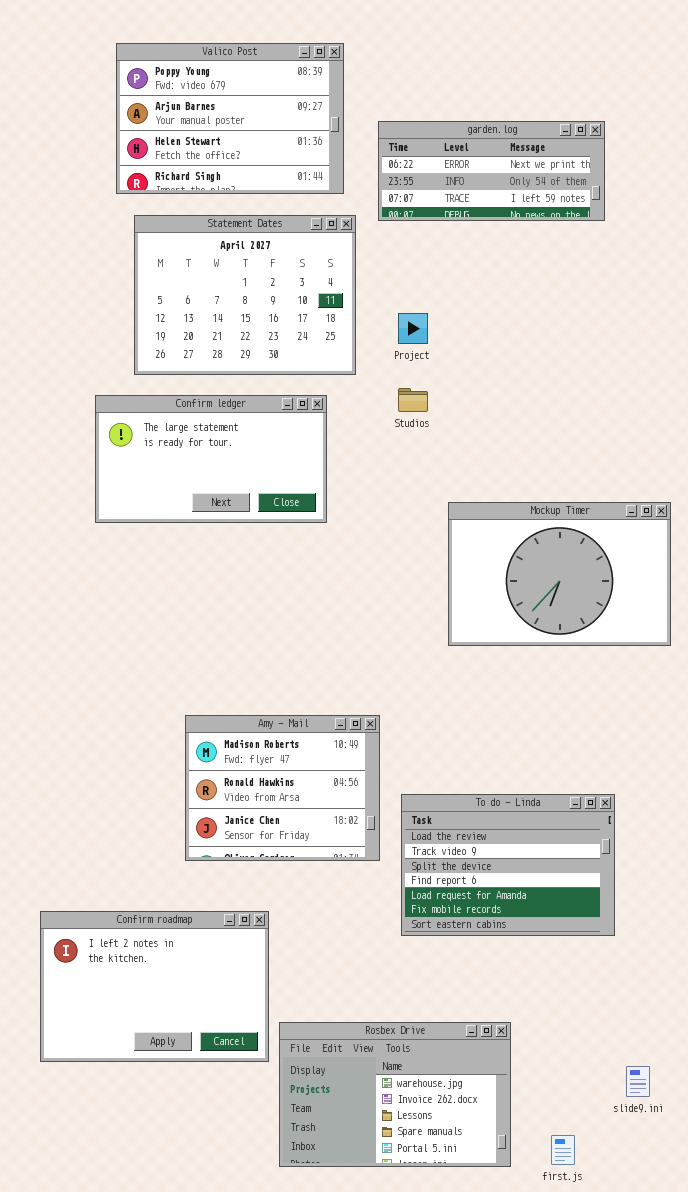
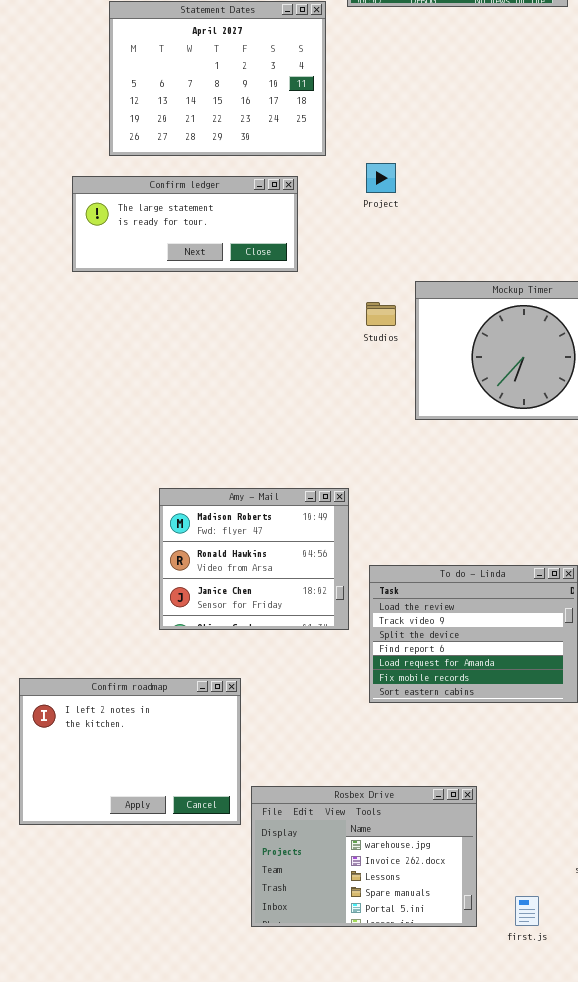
Project: [398,313,428,344] -> [366,163,396,193], moved
Studios: [398,388,428,412] -> [366,302,396,326], moved
Confirm ledger: [95,395,327,523] -> [72,176,298,272], resized

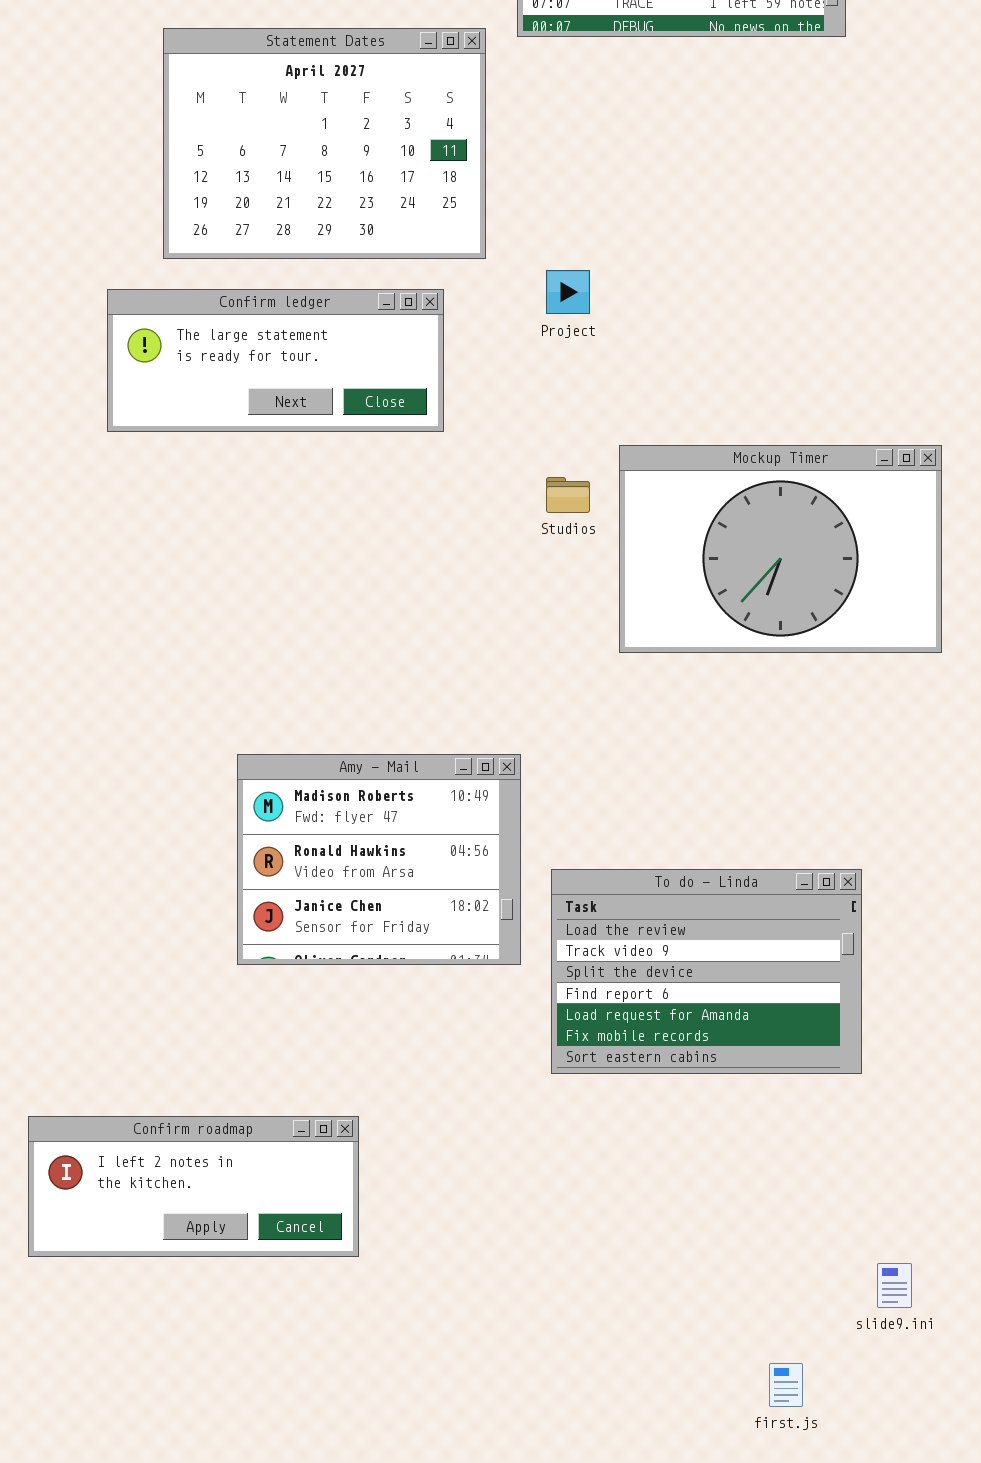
Confirm roadmap: [19,678,241,825] -> [28,1116,359,1257], resized
Rosbex Drive: [251,786,477,927] -> none, closed

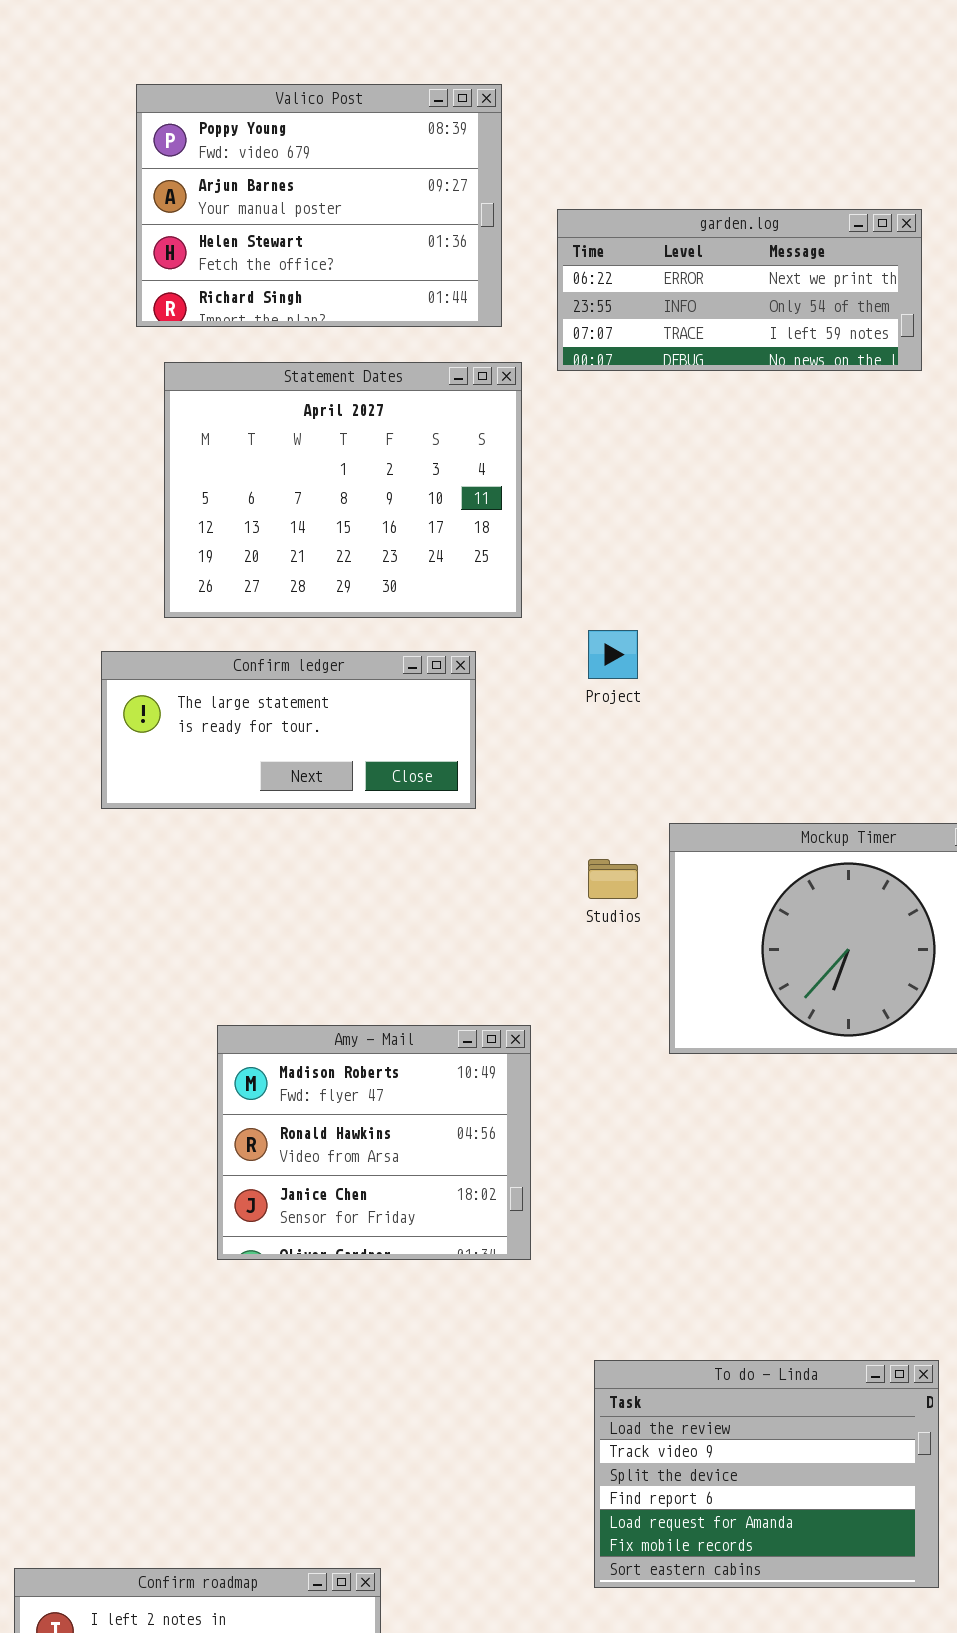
Amy - Mail: [237,754,521,965] -> [217,1025,531,1260], moved
To do - Linda: [551,869,862,1074] -> [594,1360,939,1588], moved

